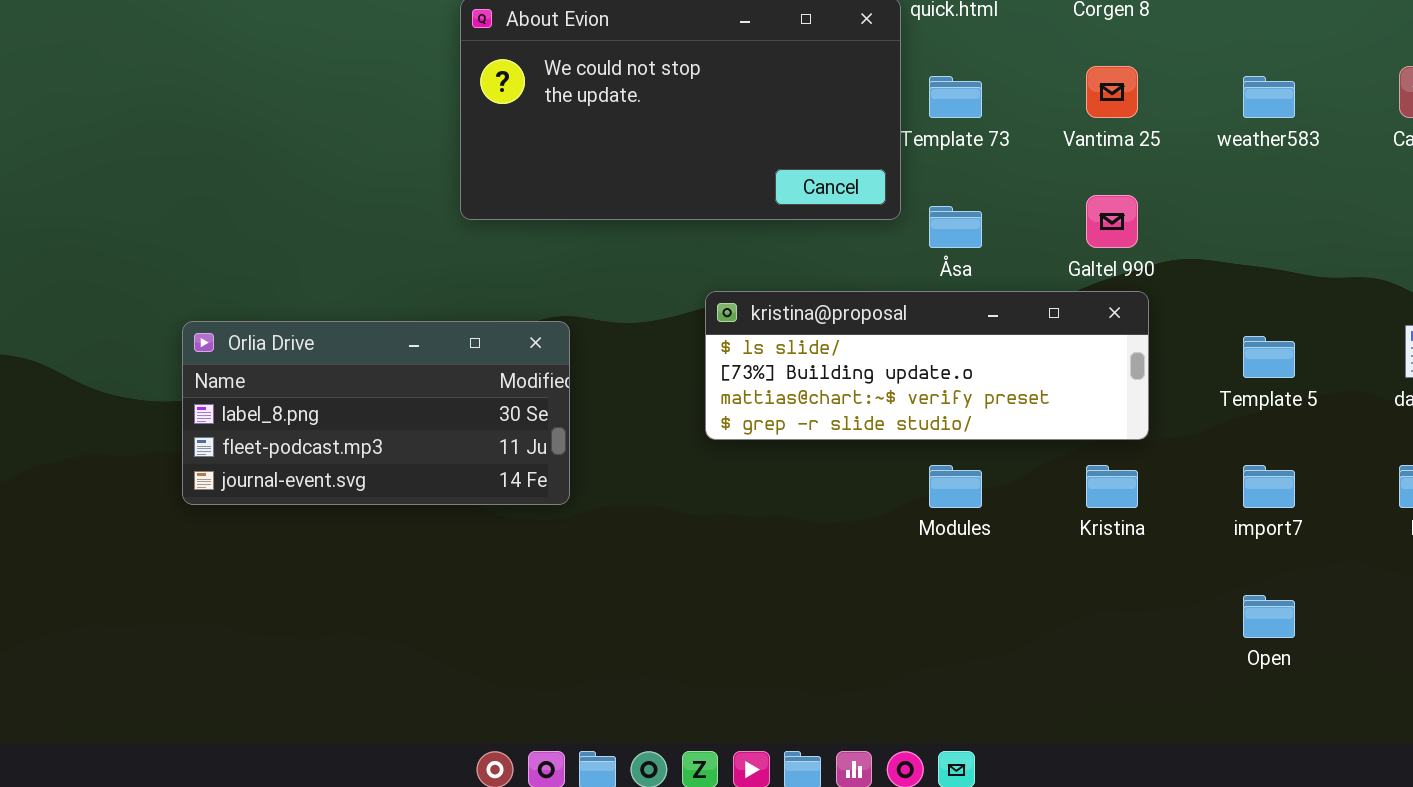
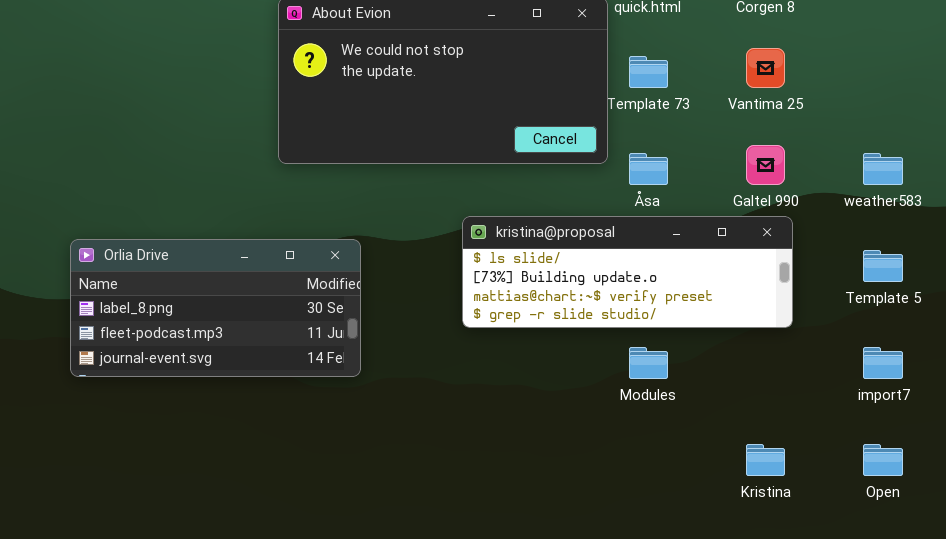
weather583: [1243,76,1295,118] -> [863,153,903,185], moved
Kristina: [1086,465,1138,508] -> [746,444,785,476], moved

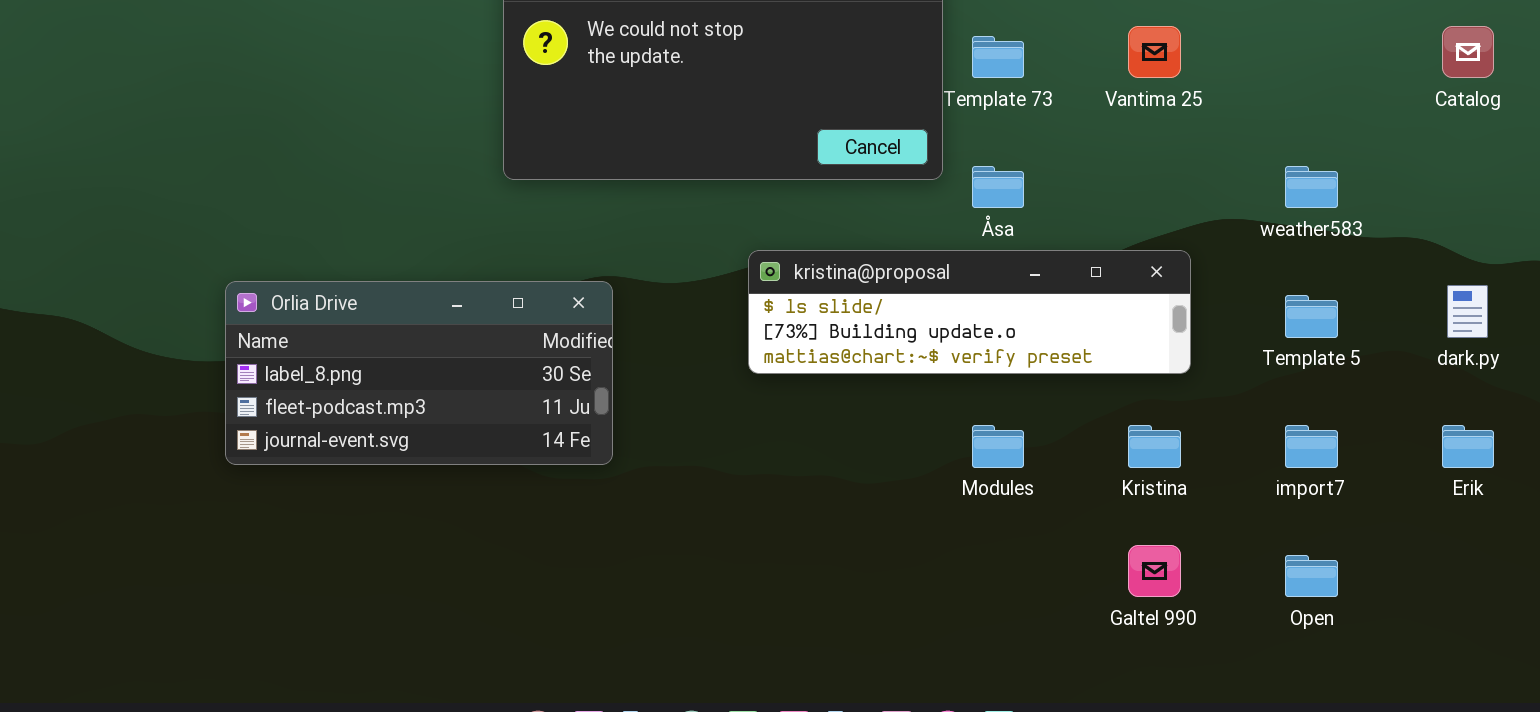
Galtel 990: [746,145,785,185] -> [1128,545,1181,597], moved
kristina@proposal: [462,216,793,328] -> [748,250,1191,374], resized
Kristina: [746,444,785,476] -> [1128,425,1181,468], moved

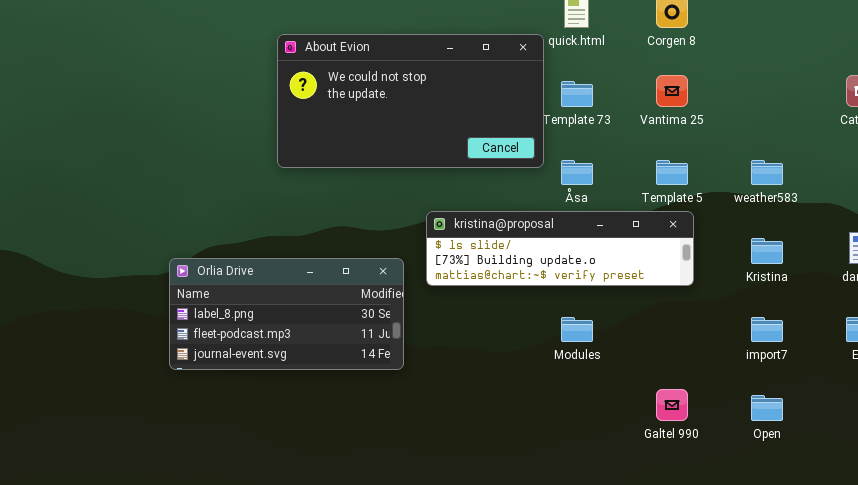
Orlia Drive: [225,281,613,465] -> [169,258,404,370], moved
Template 5: [1285,295,1338,338] -> [656,160,688,185], moved
Kristina: [1128,425,1181,468] -> [751,238,783,264], moved

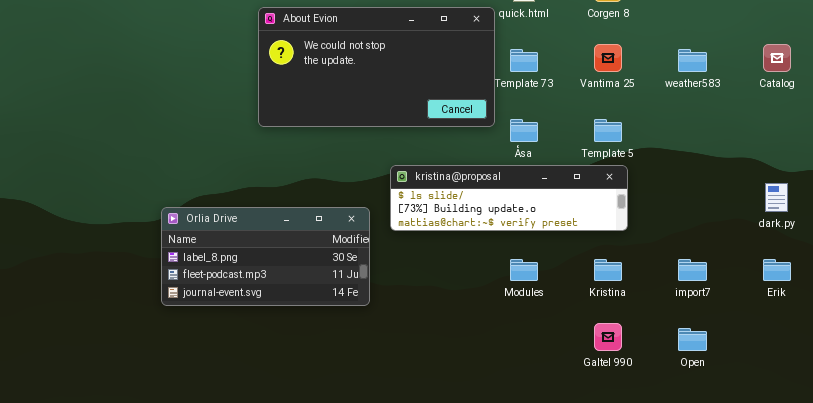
weather583: [751,160,783,185] -> [678,49,707,72], moved
Kristina: [751,238,783,264] -> [594,259,622,281], moved

